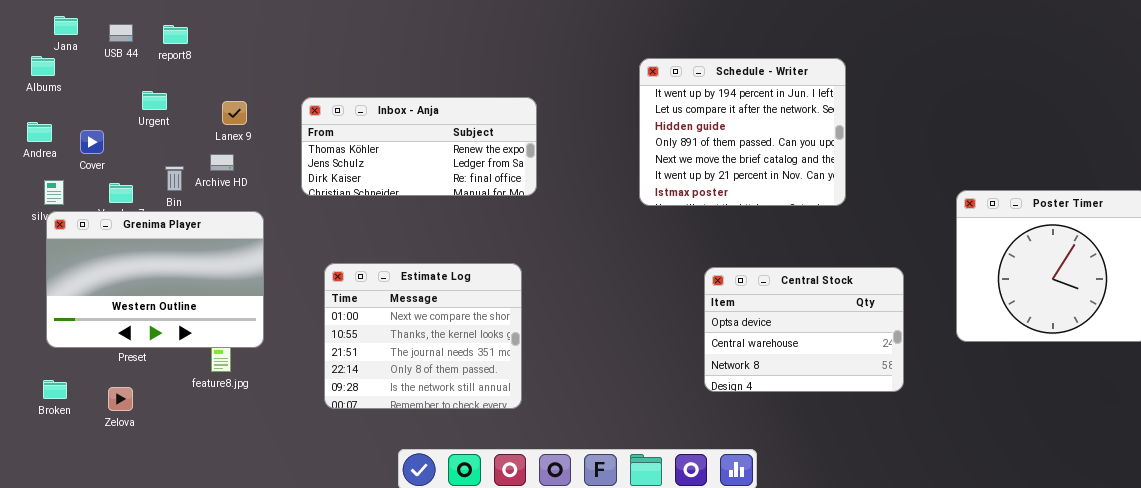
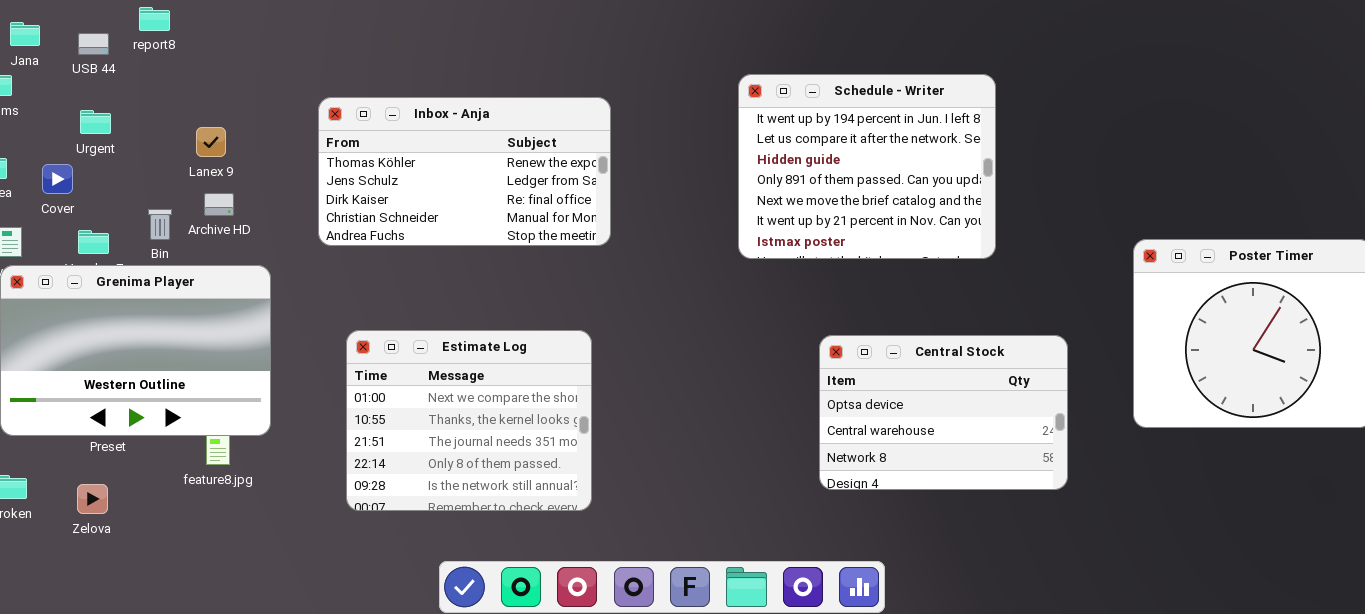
report8: [163,25,188,44] -> [139,7,170,31], moved
Urgent: [142,91,167,110] -> [80,110,111,134], moved
Inbox - Anja: [301,97,537,196] -> [318,97,611,246], resized
Lanex 9: [222,101,247,125] -> [196,127,226,157], moved

